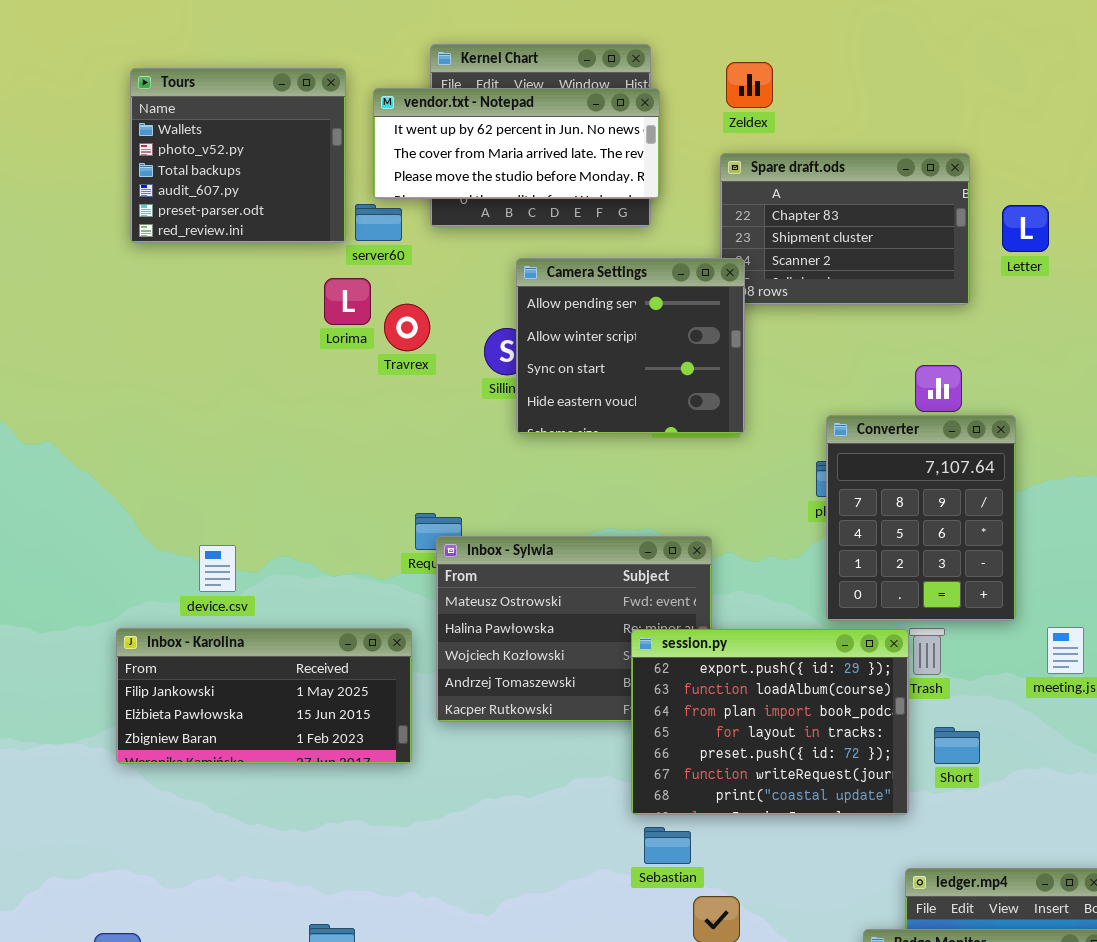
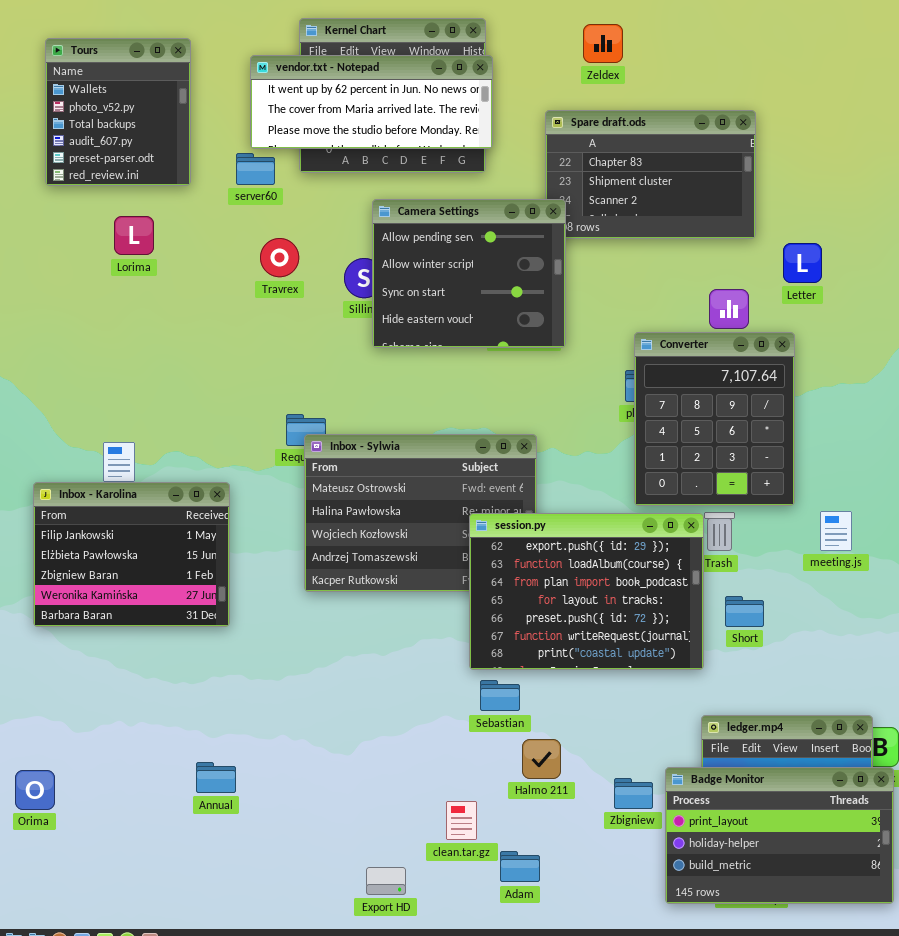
Zeldex: [726,62,773,108] -> [583,24,623,63], moved
Tours: [130,68,346,243] -> [45,38,191,186], resized
Letter: [1002,205,1049,252] -> [783,243,822,283], moved
Lorima: [324,278,371,325] -> [114,216,154,255], moved
Inbox - Karolina: [116,628,412,764] -> [33,482,230,627], resized

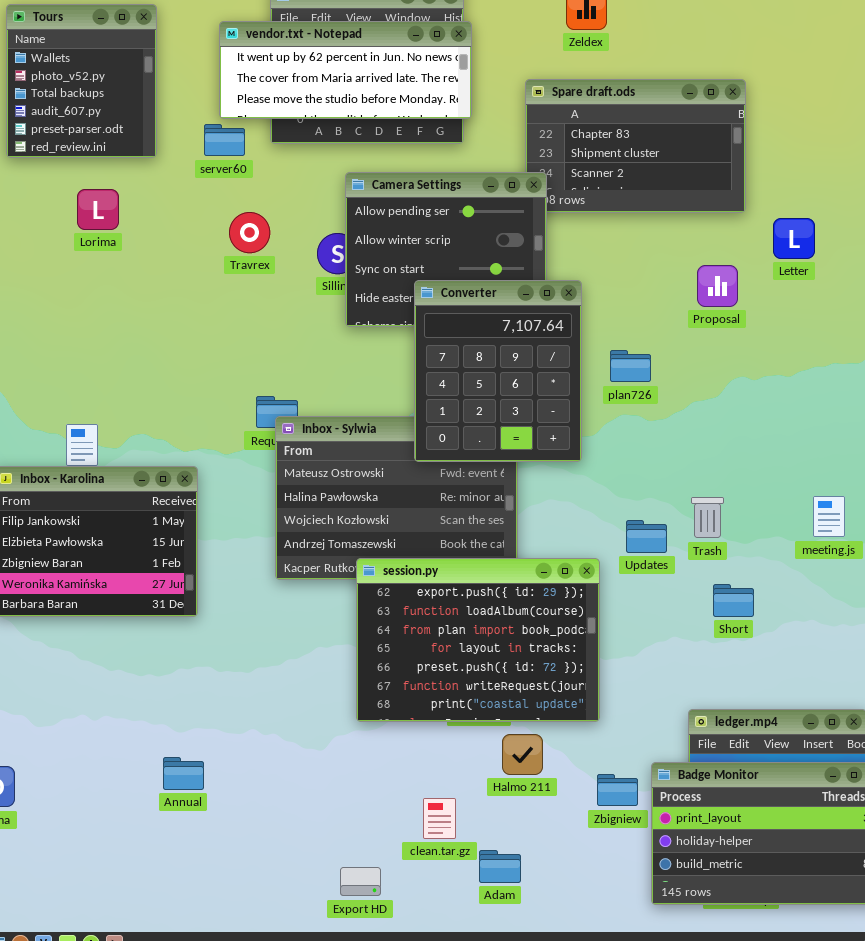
Converter: [634,332,795,506] -> [414,280,582,462], moved
session.py: [469,513,704,670] -> [356,558,600,722], moved

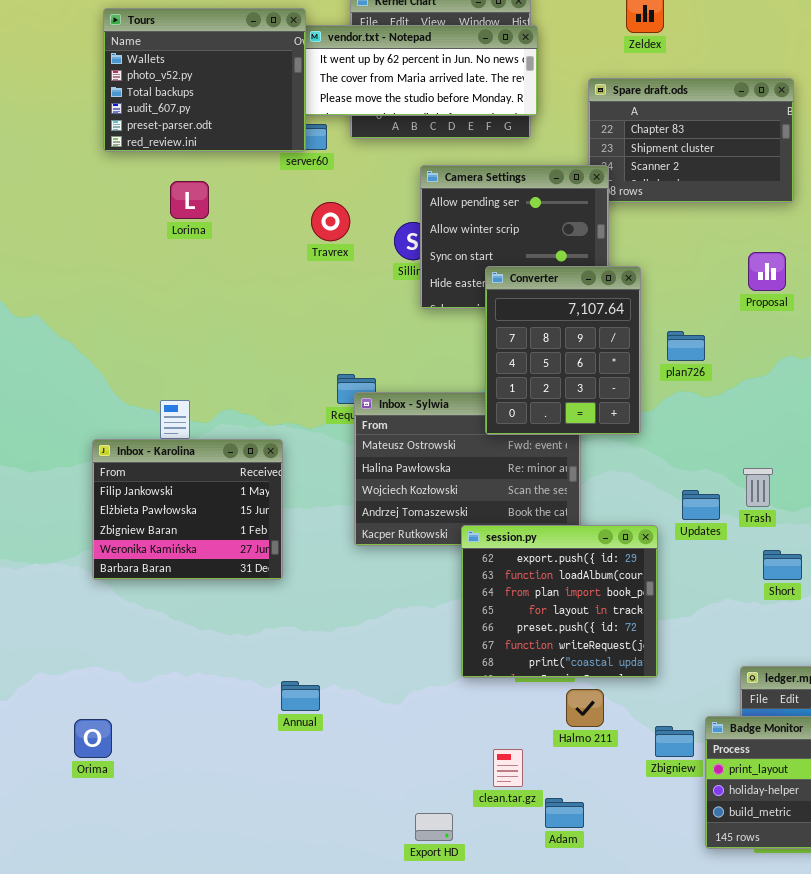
Tours: [6,4,157,158] -> [103,8,306,152], resized
session.py: [356,558,600,722] -> [461,525,658,678], resized
Annual: [163,757,204,790] -> [281,681,320,711], moved

